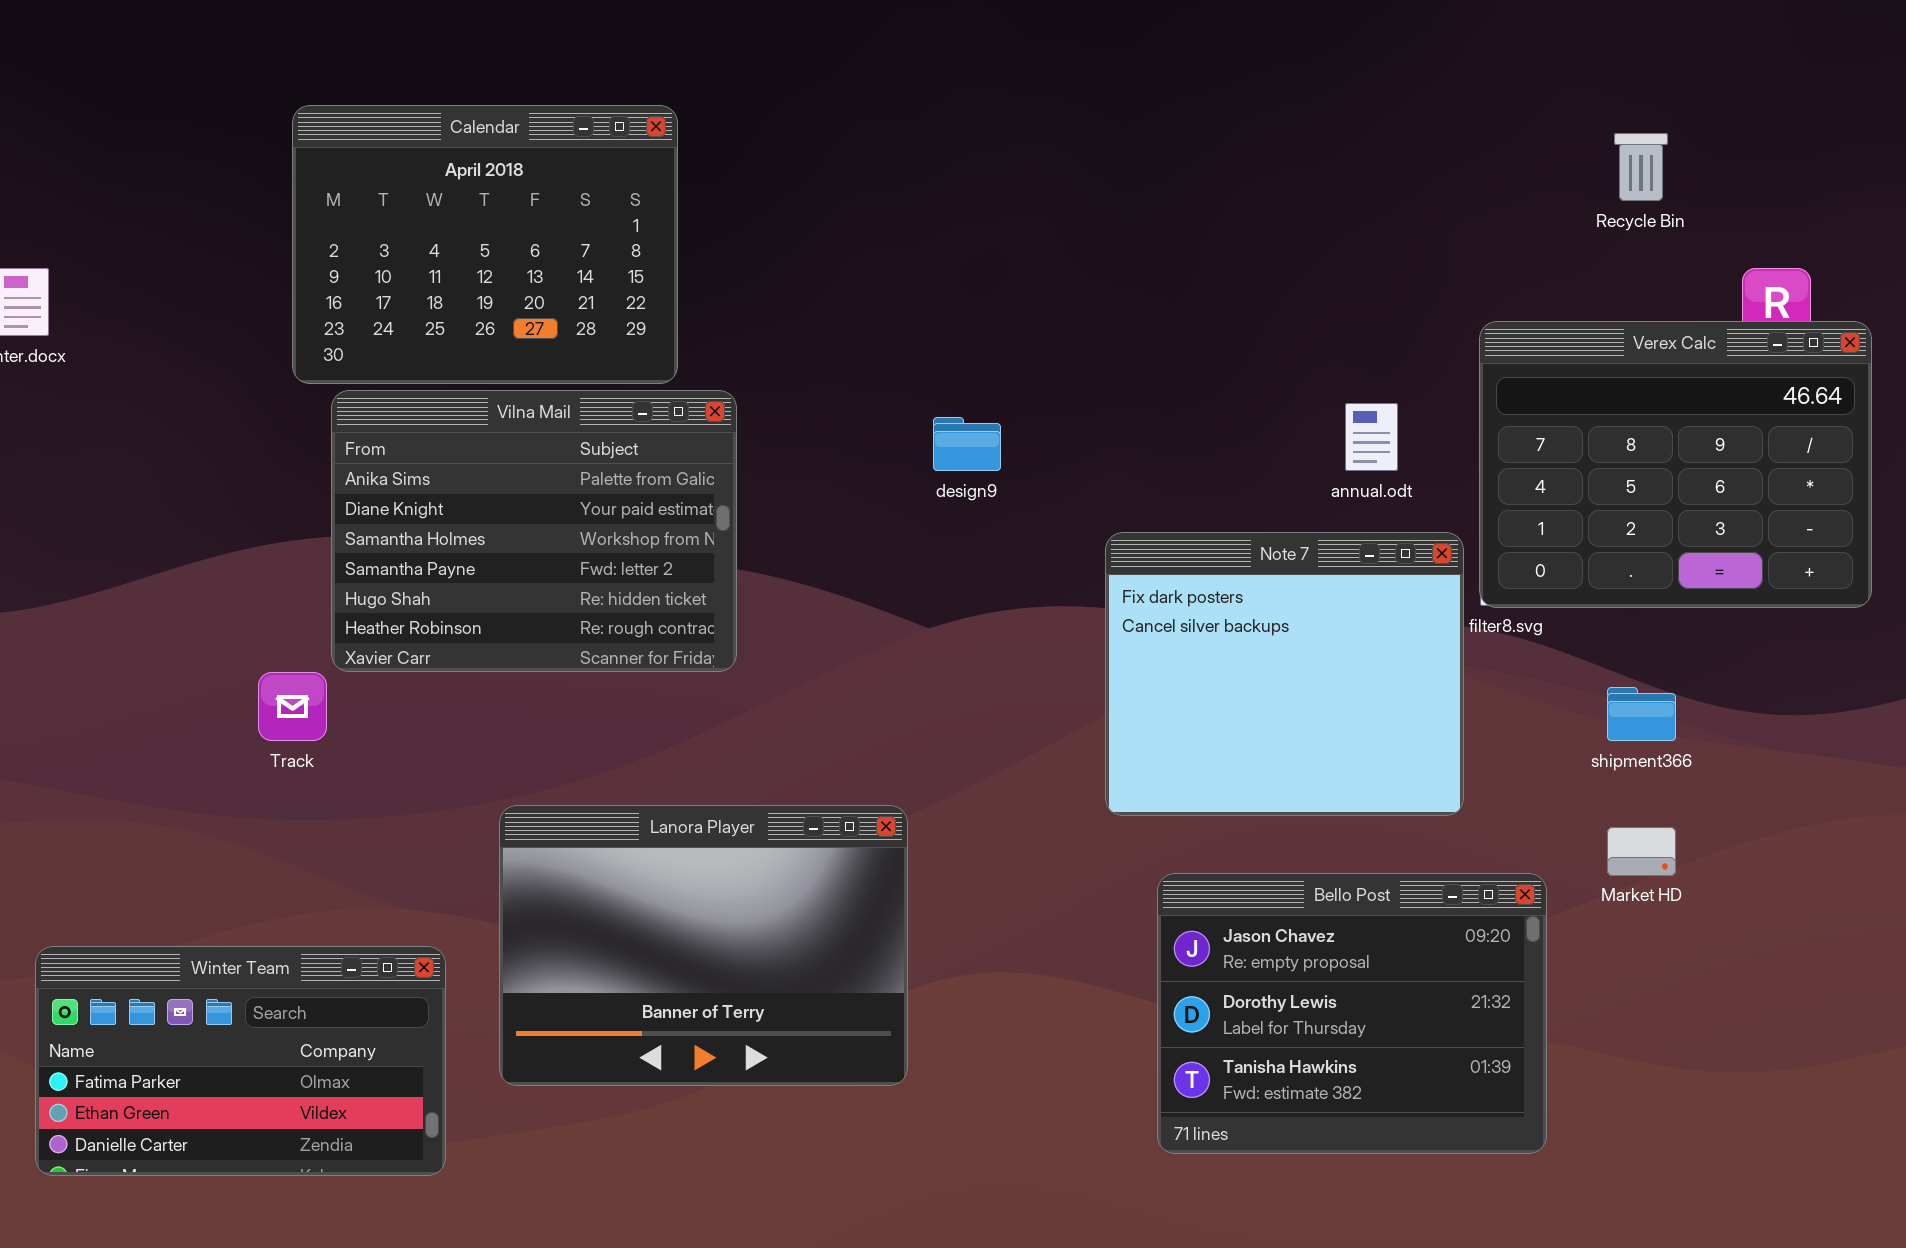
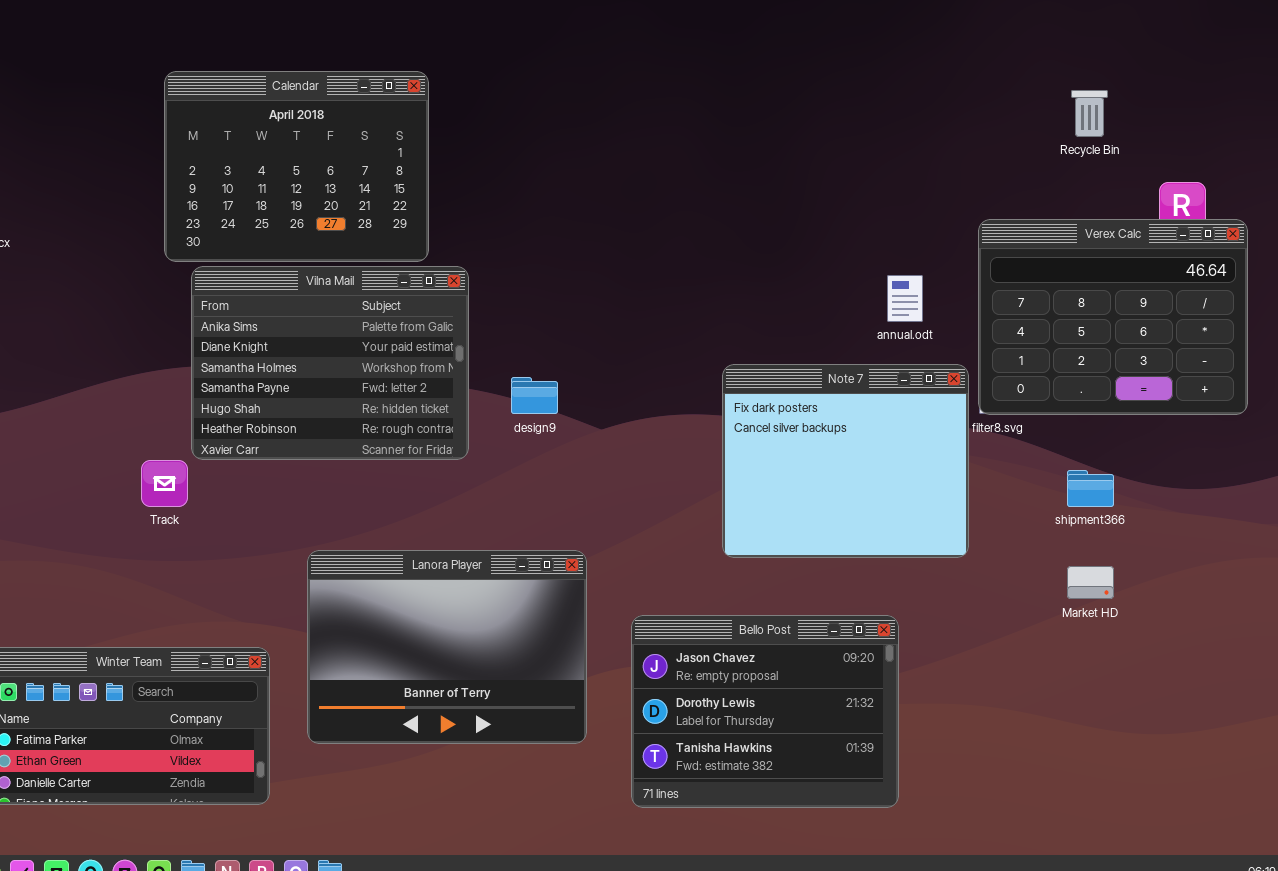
design9: [933,417,1001,471] -> [511,377,558,414], moved
Bello Post: [1157,873,1547,1154] -> [631,615,899,808], moved

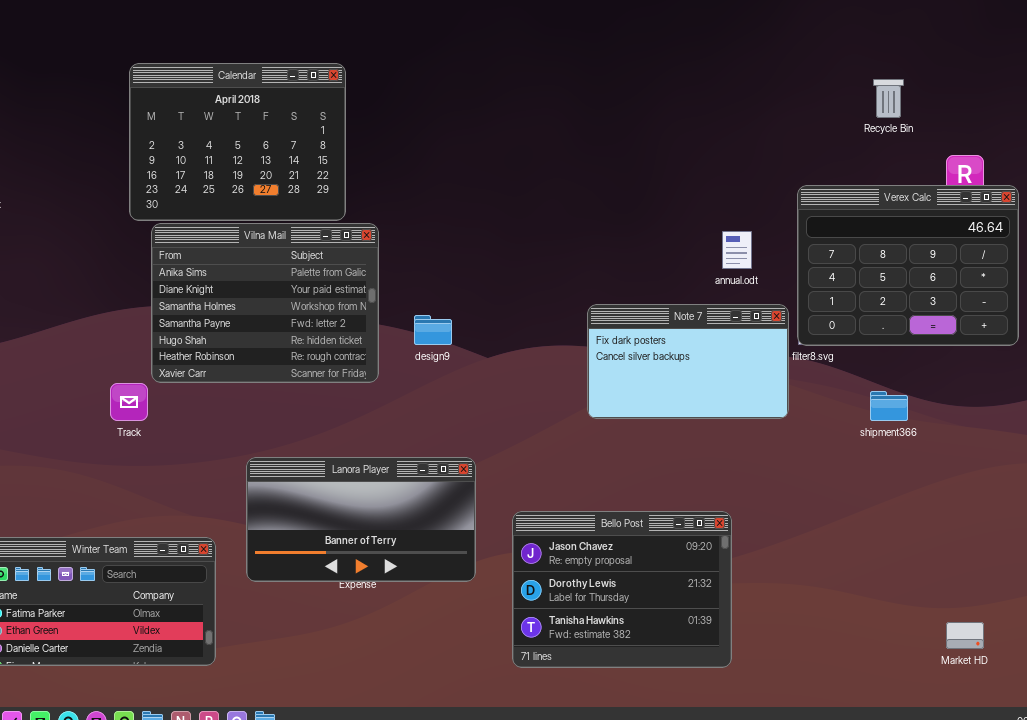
Note 7: [722,364,969,558] -> [587,304,789,419], resized
Lanora Player: [307,550,587,744] -> [246,457,476,582], resized
Market HD: [1067,566,1114,599] -> [946,622,984,649], moved

